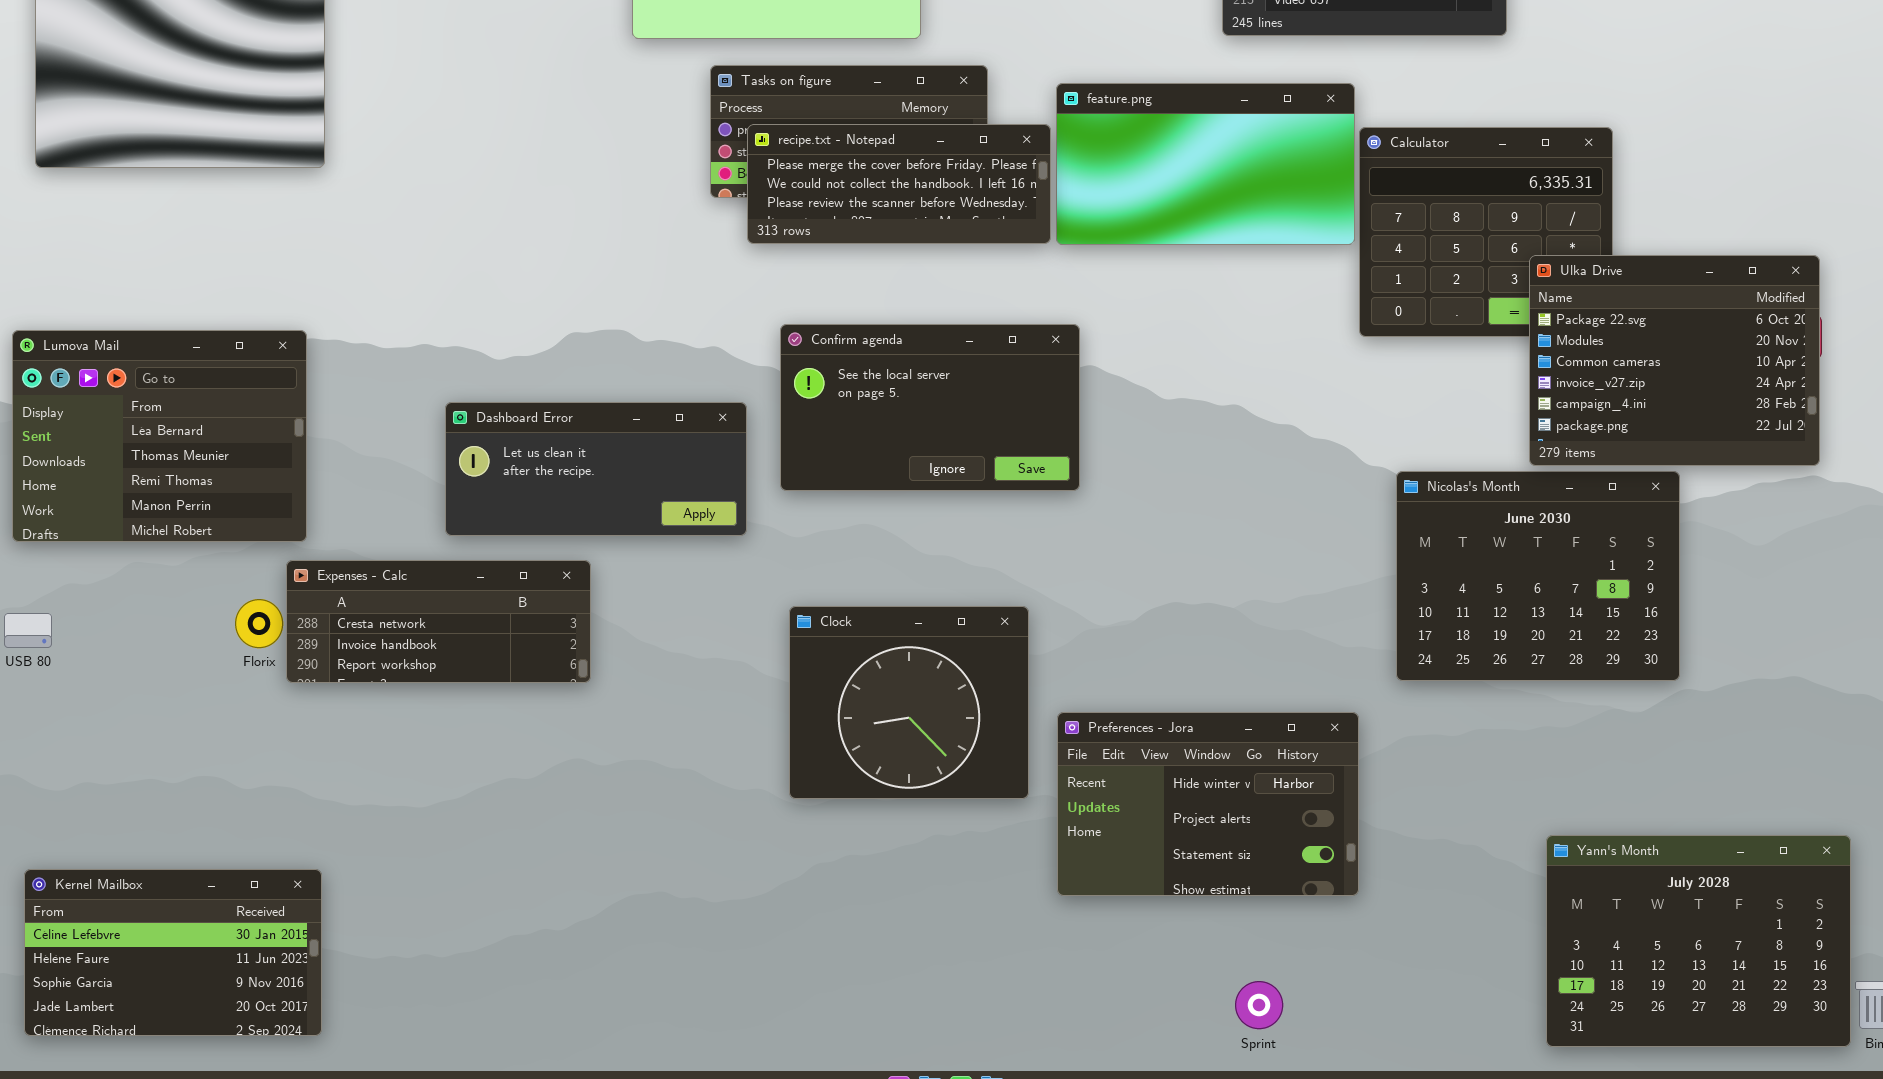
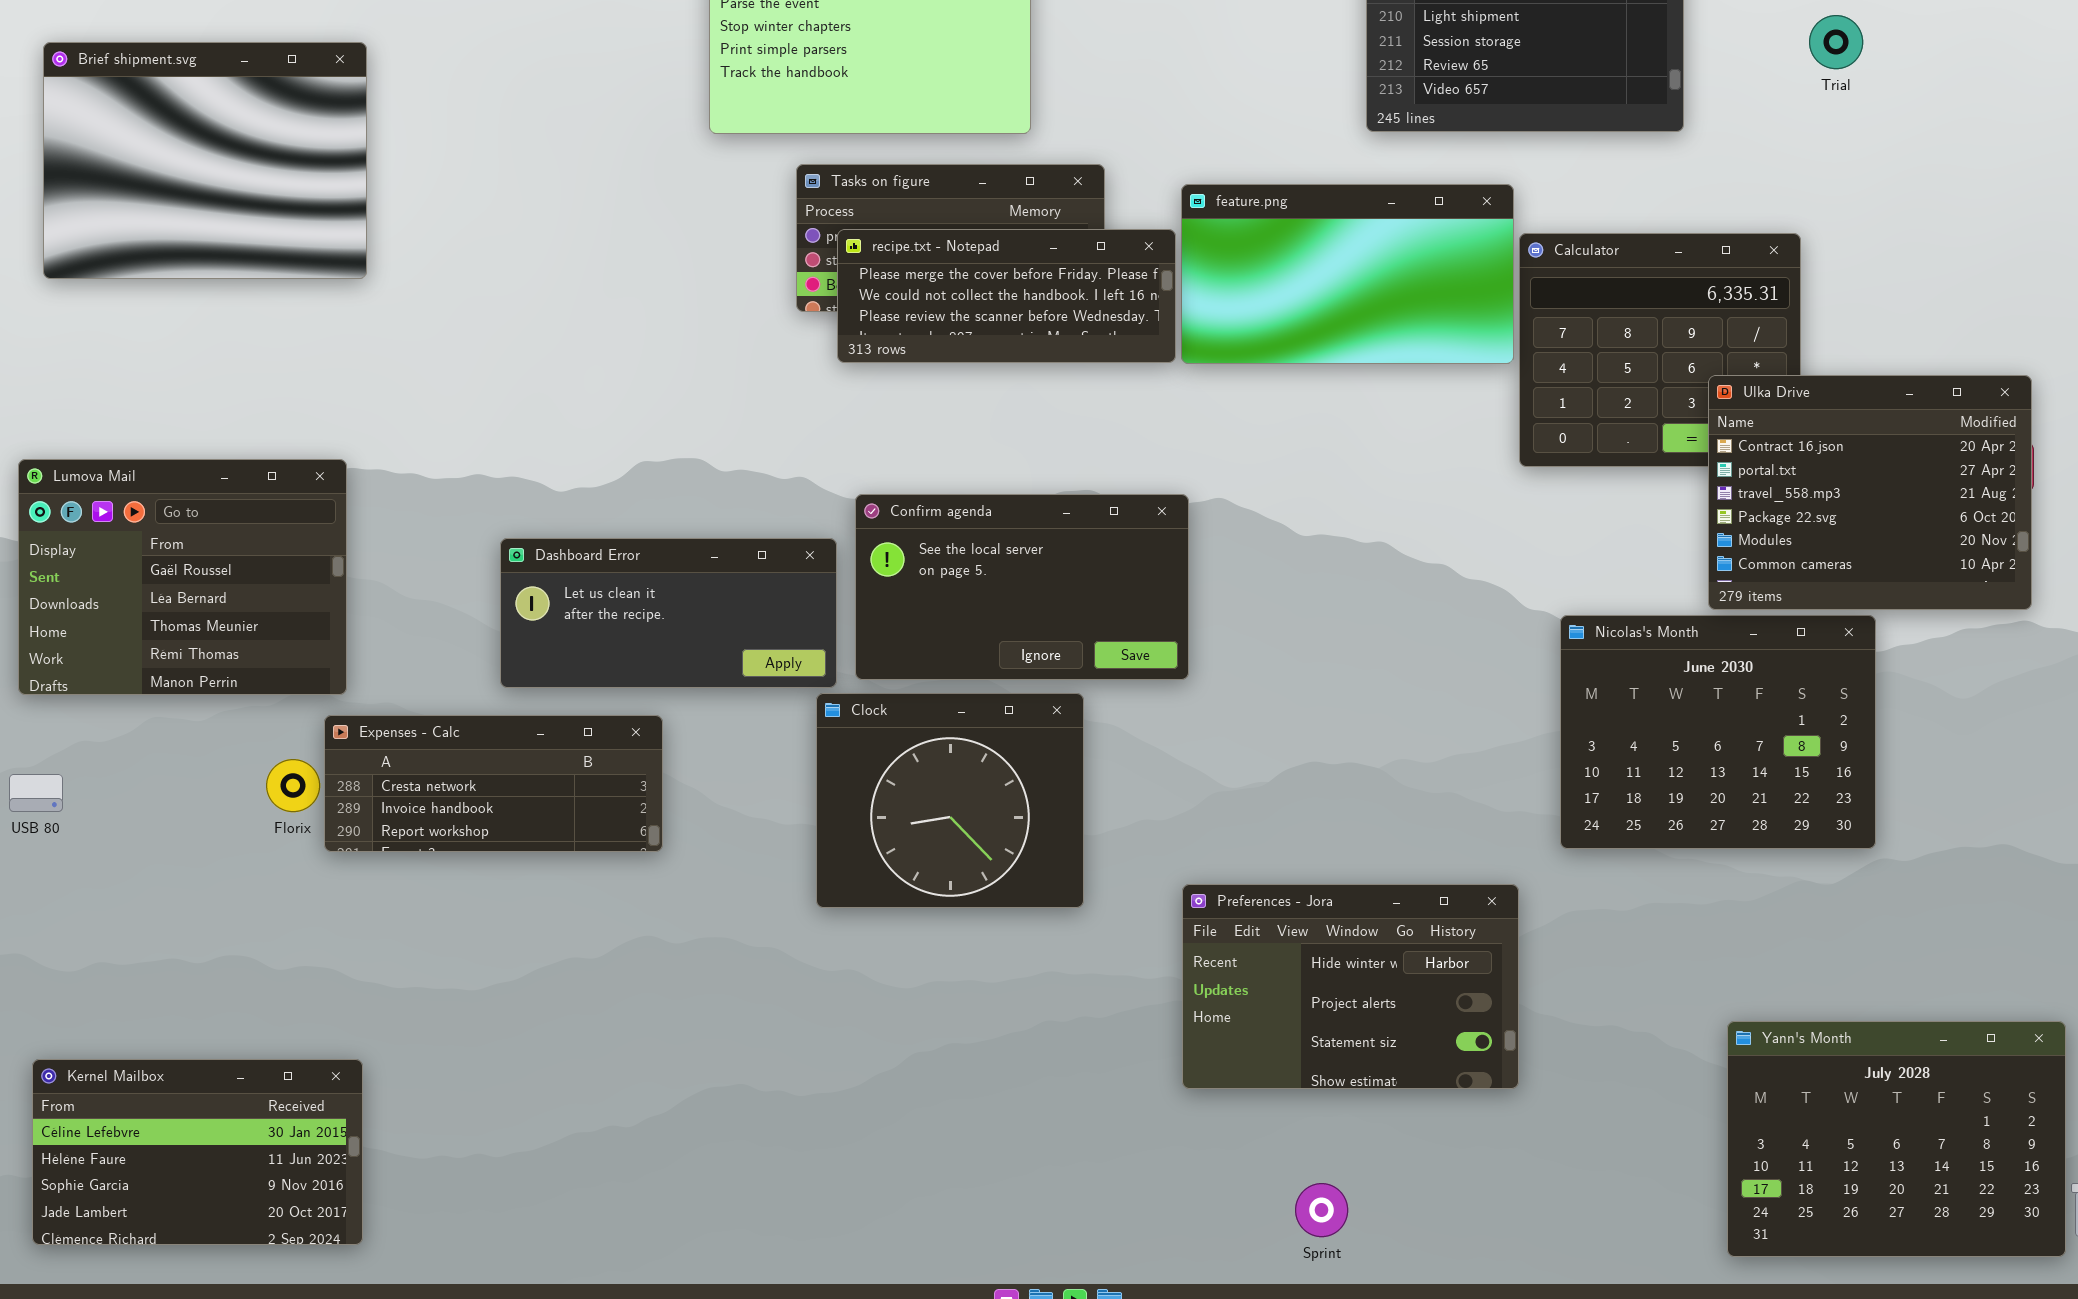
Ulka Drive: [1529,255,1820,466] -> [1708,375,2032,610], scrolled up 3 rows
Confirm agenda: [780,324,1080,491] -> [855,494,1189,680], moved
Lumova Mail: [12,330,307,542] -> [18,459,347,695], scrolled up 1 row
Clock: [789,606,1029,799] -> [816,693,1084,908], moved
Sprint: [1235,981,1283,1029] -> [1295,1183,1348,1237], moved

